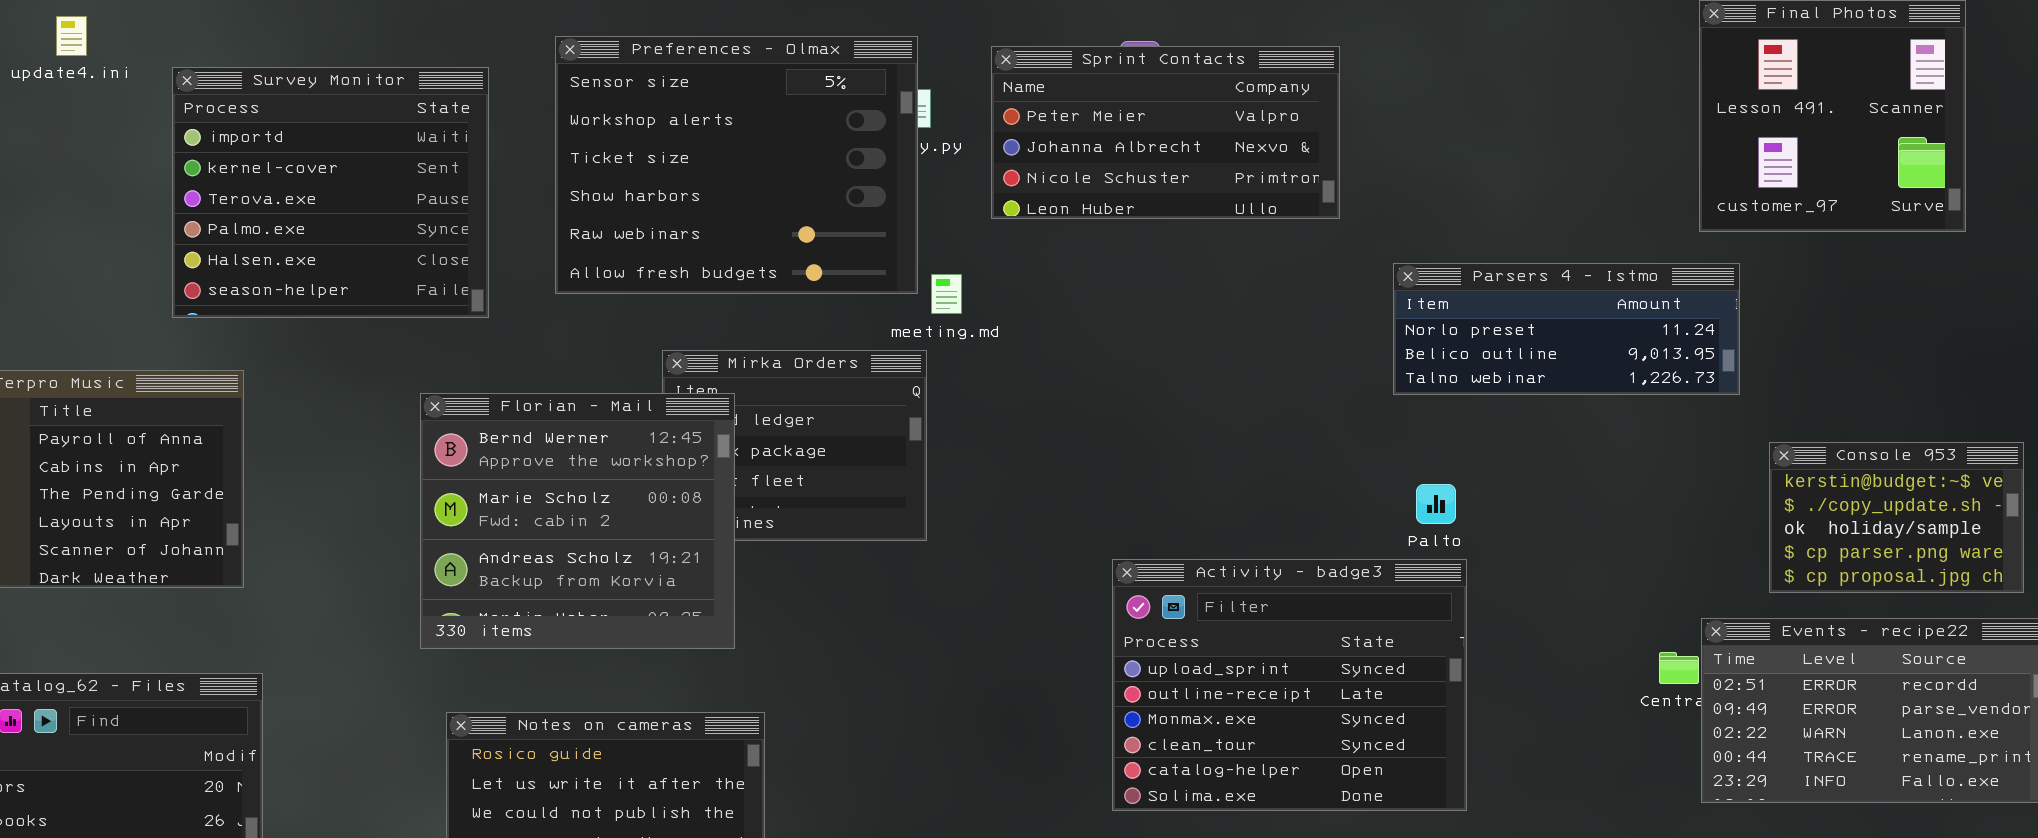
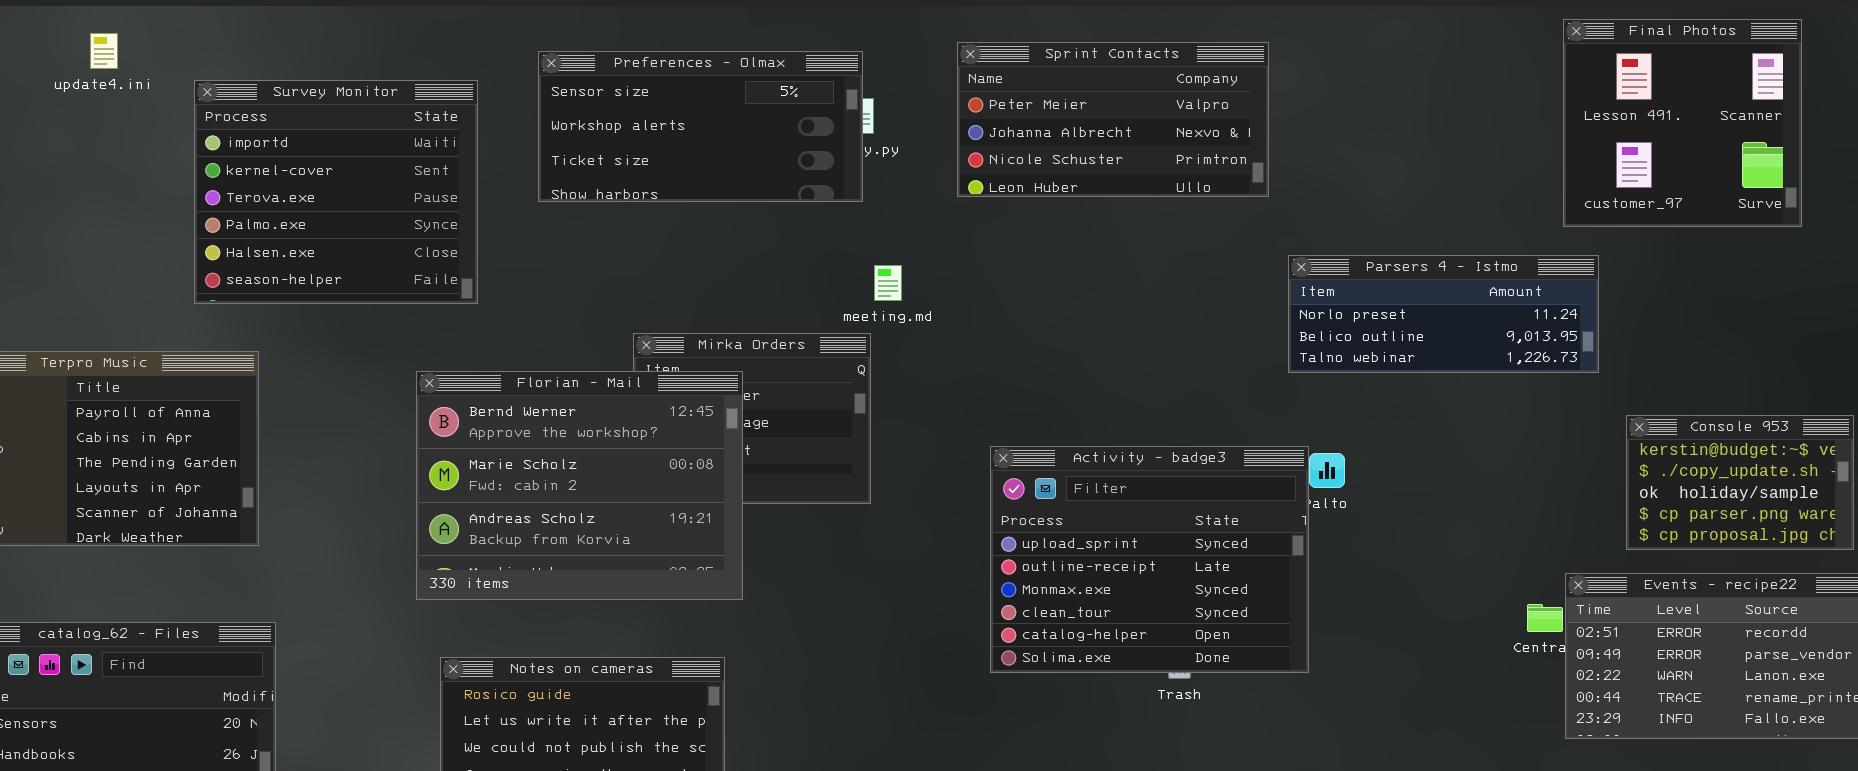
Preferences - Olmax: [555,36,918,294] -> [538,51,863,202], resized
Sprint Contacts: [991,46,1340,219] -> [957,42,1269,197], moved
Florian - Mail: [420,393,735,649] -> [416,371,743,600], resized
Activity - badge3: [1112,559,1467,811] -> [990,446,1309,673], moved

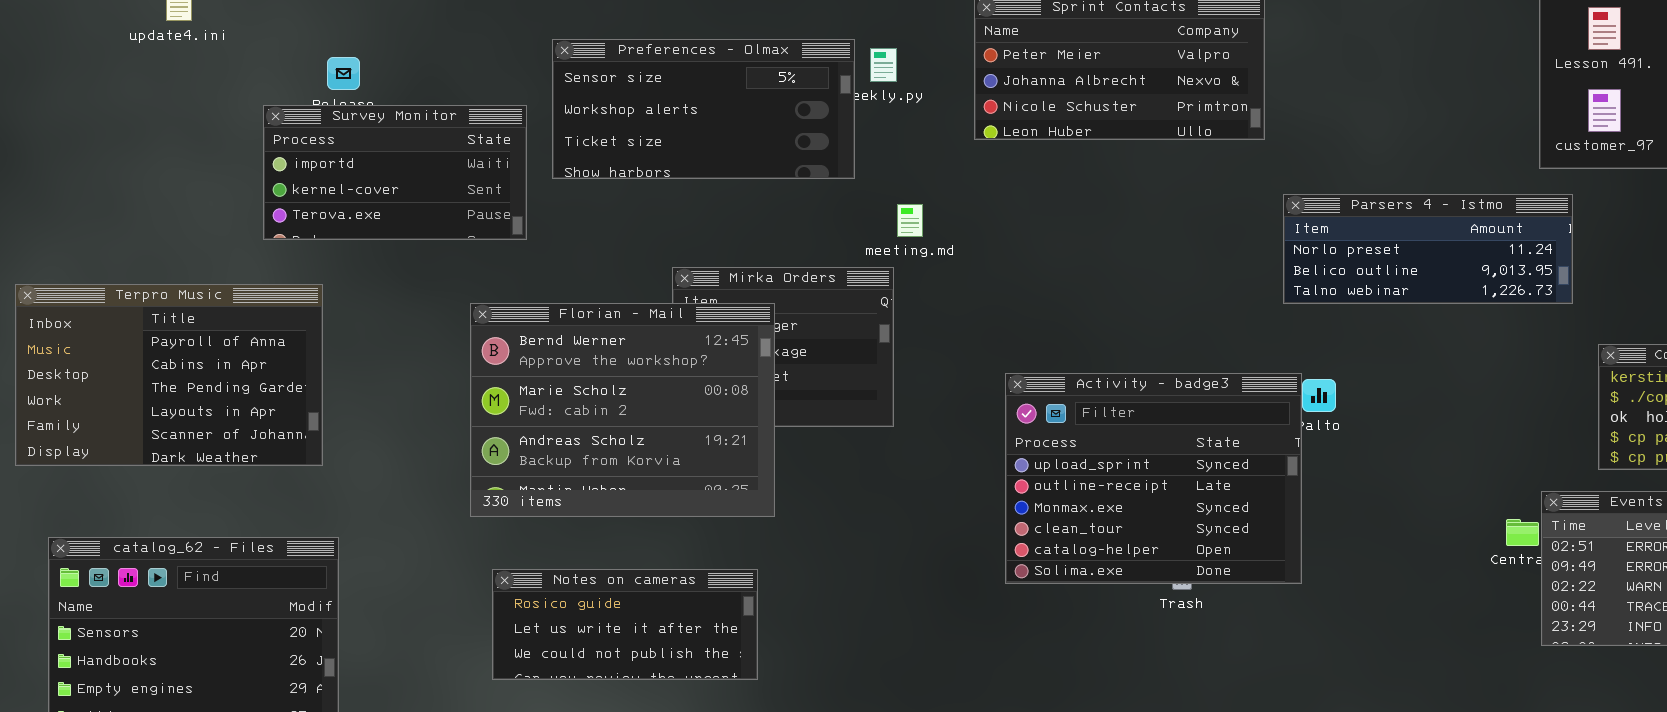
Preferences - Olmax: [538,51,863,202] -> [552,39,855,179], moved
Survey Monitor: [194,80,478,304] -> [263,105,527,240], resized

